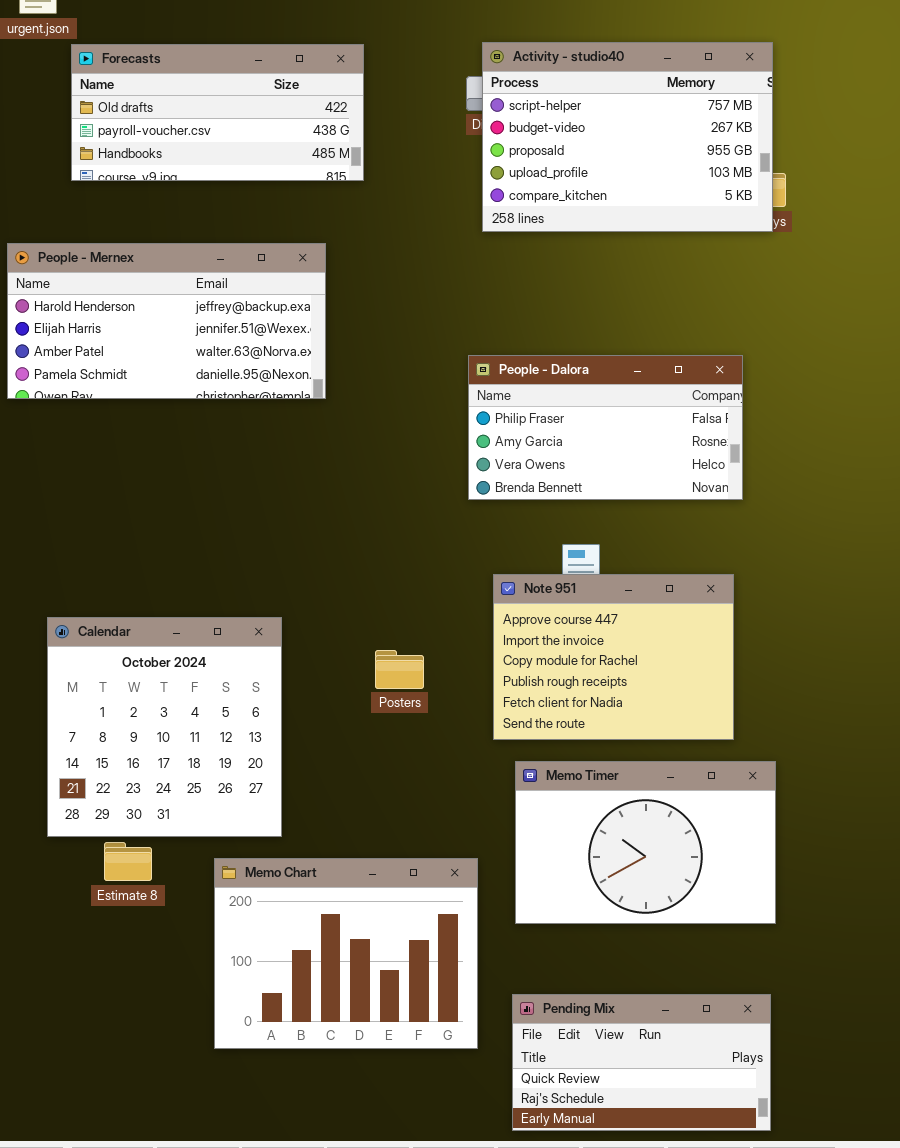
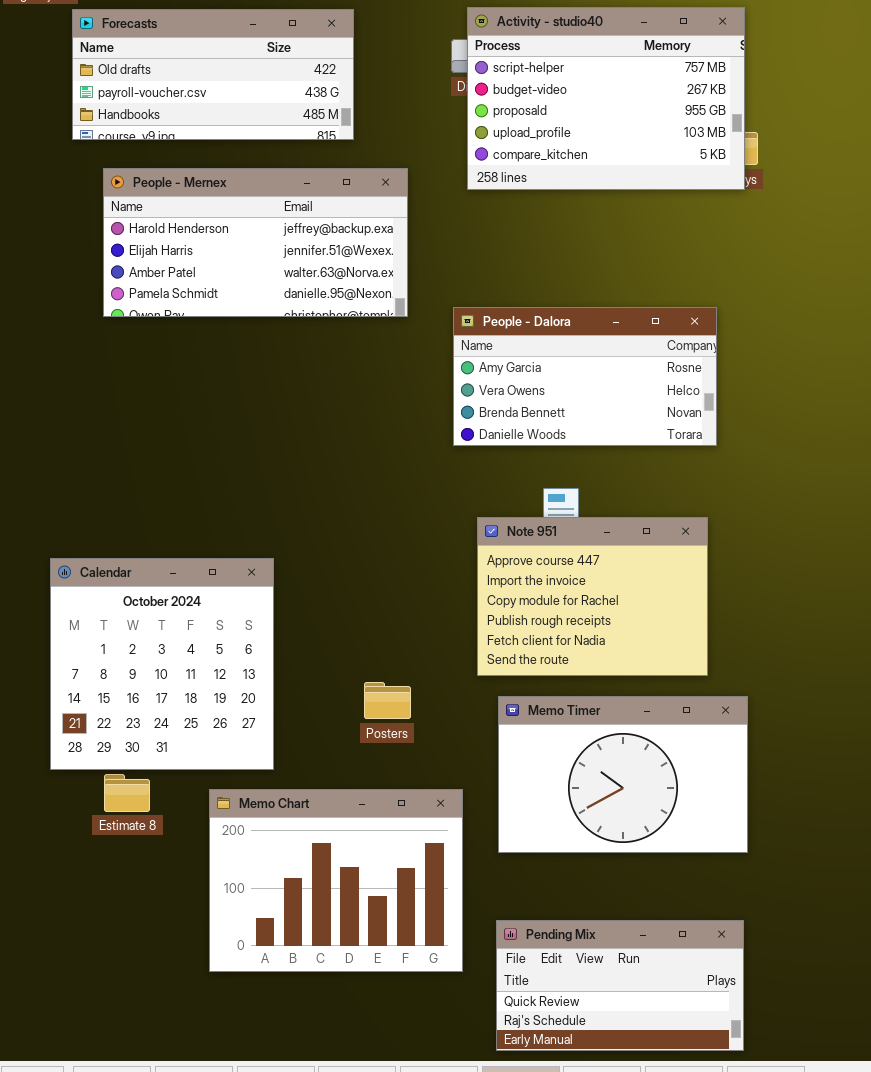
People - Mernex: [7,243,326,399] -> [103,168,408,317], moved
People - Dalora: [468,355,743,500] -> [453,307,717,446], scrolled down 1 row
Posters: [375,650,424,689] -> [364,682,411,719], moved

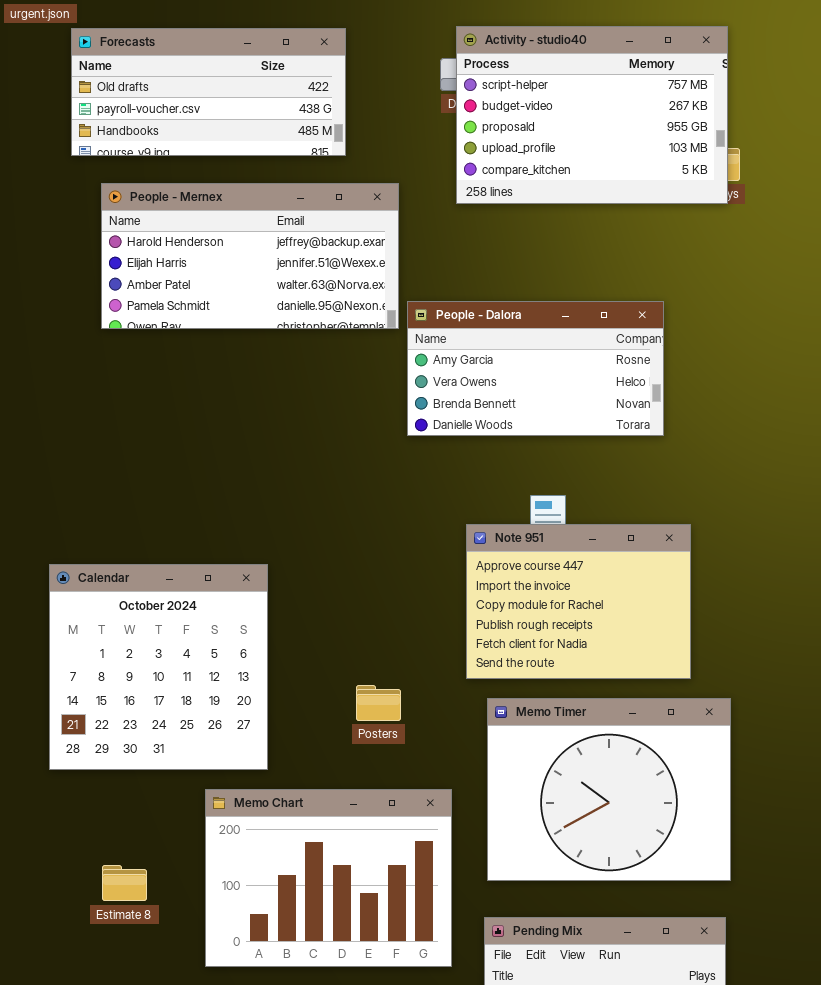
People - Dalora: [453,307,717,446] -> [407,301,664,436], moved
Memo Timer: [498,696,748,853] -> [487,698,731,881], resized
Estimate 8: [104,774,150,812] -> [102,865,147,901], moved

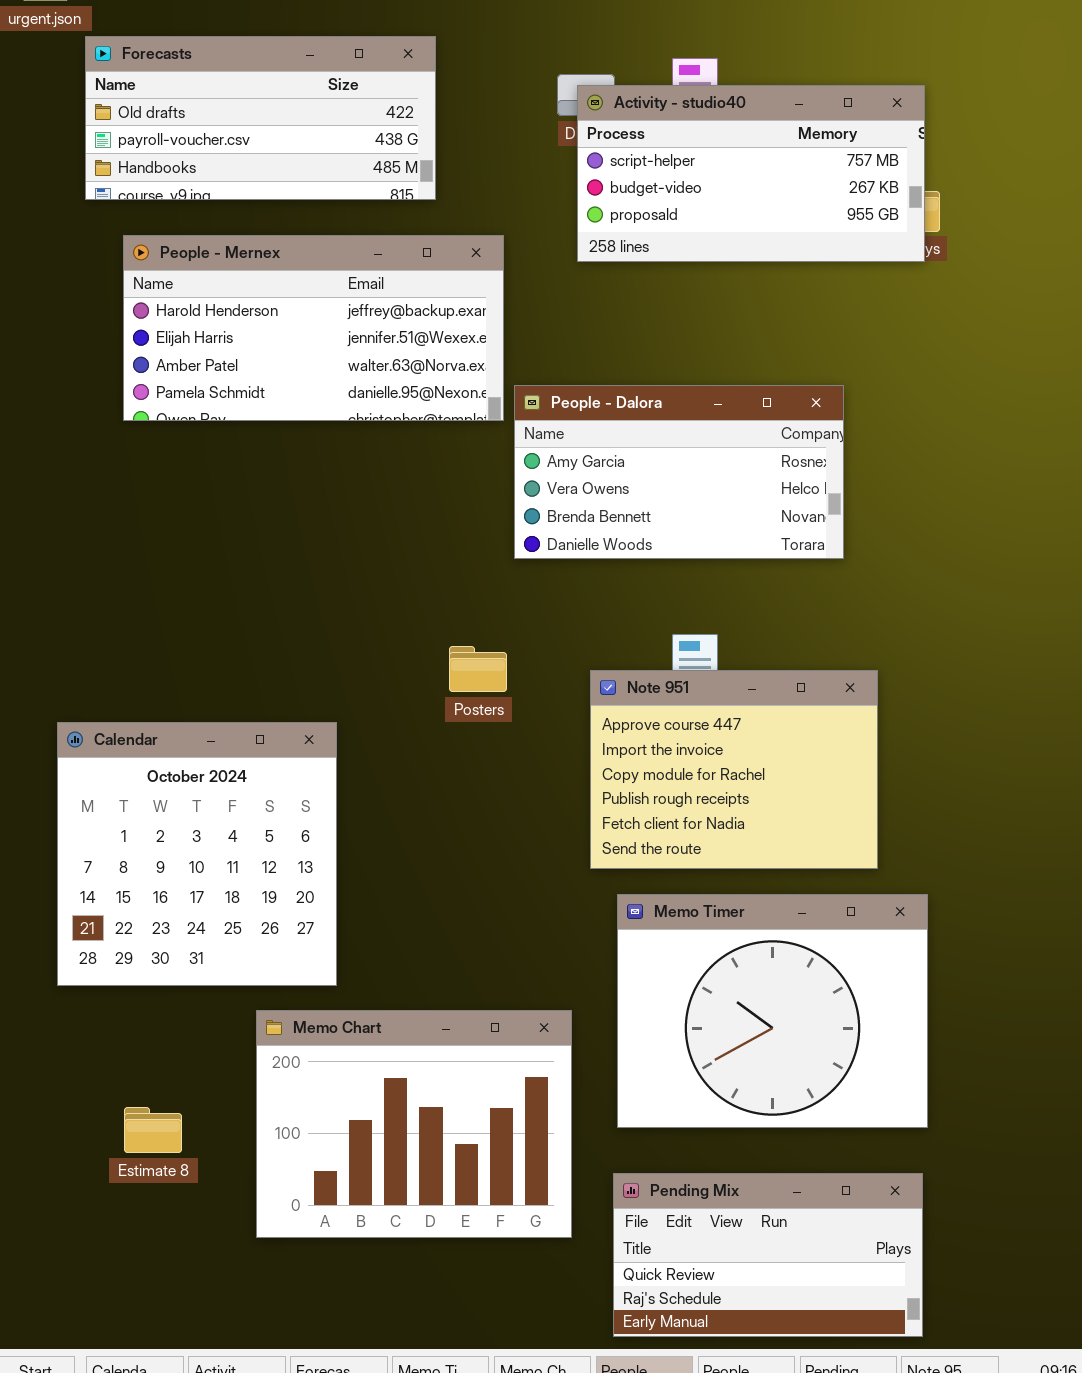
Activity - studio40: [456,26,728,204] -> [577,85,925,262], resized
Posters: [356,685,401,721] -> [449,646,507,692], moved

